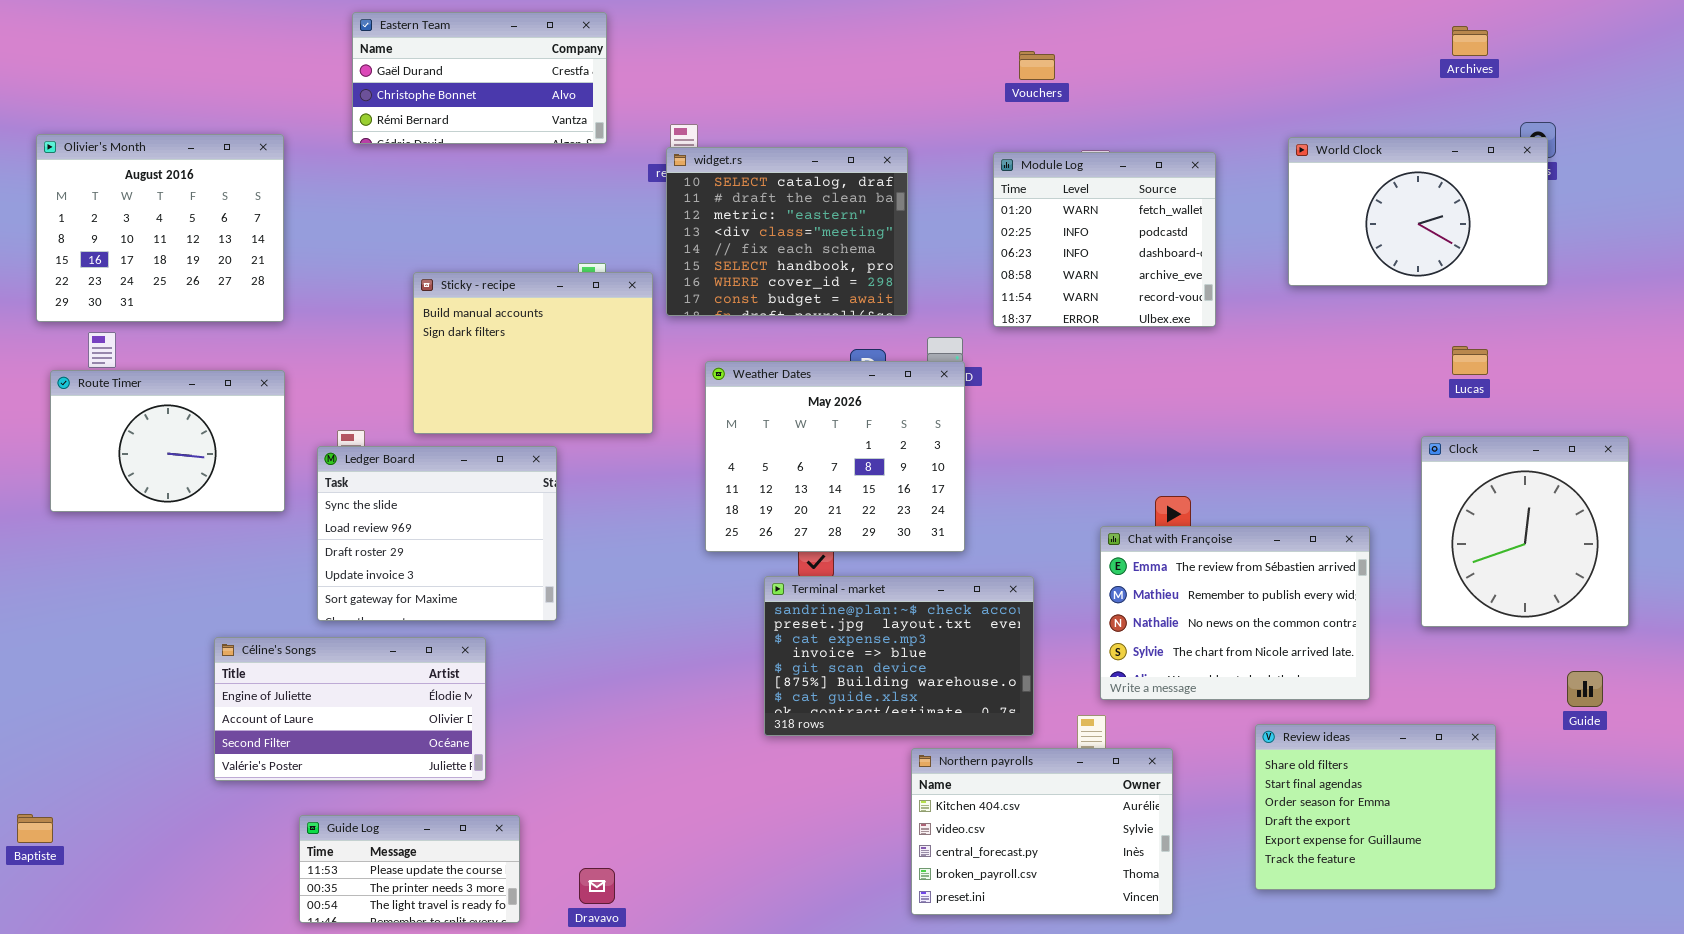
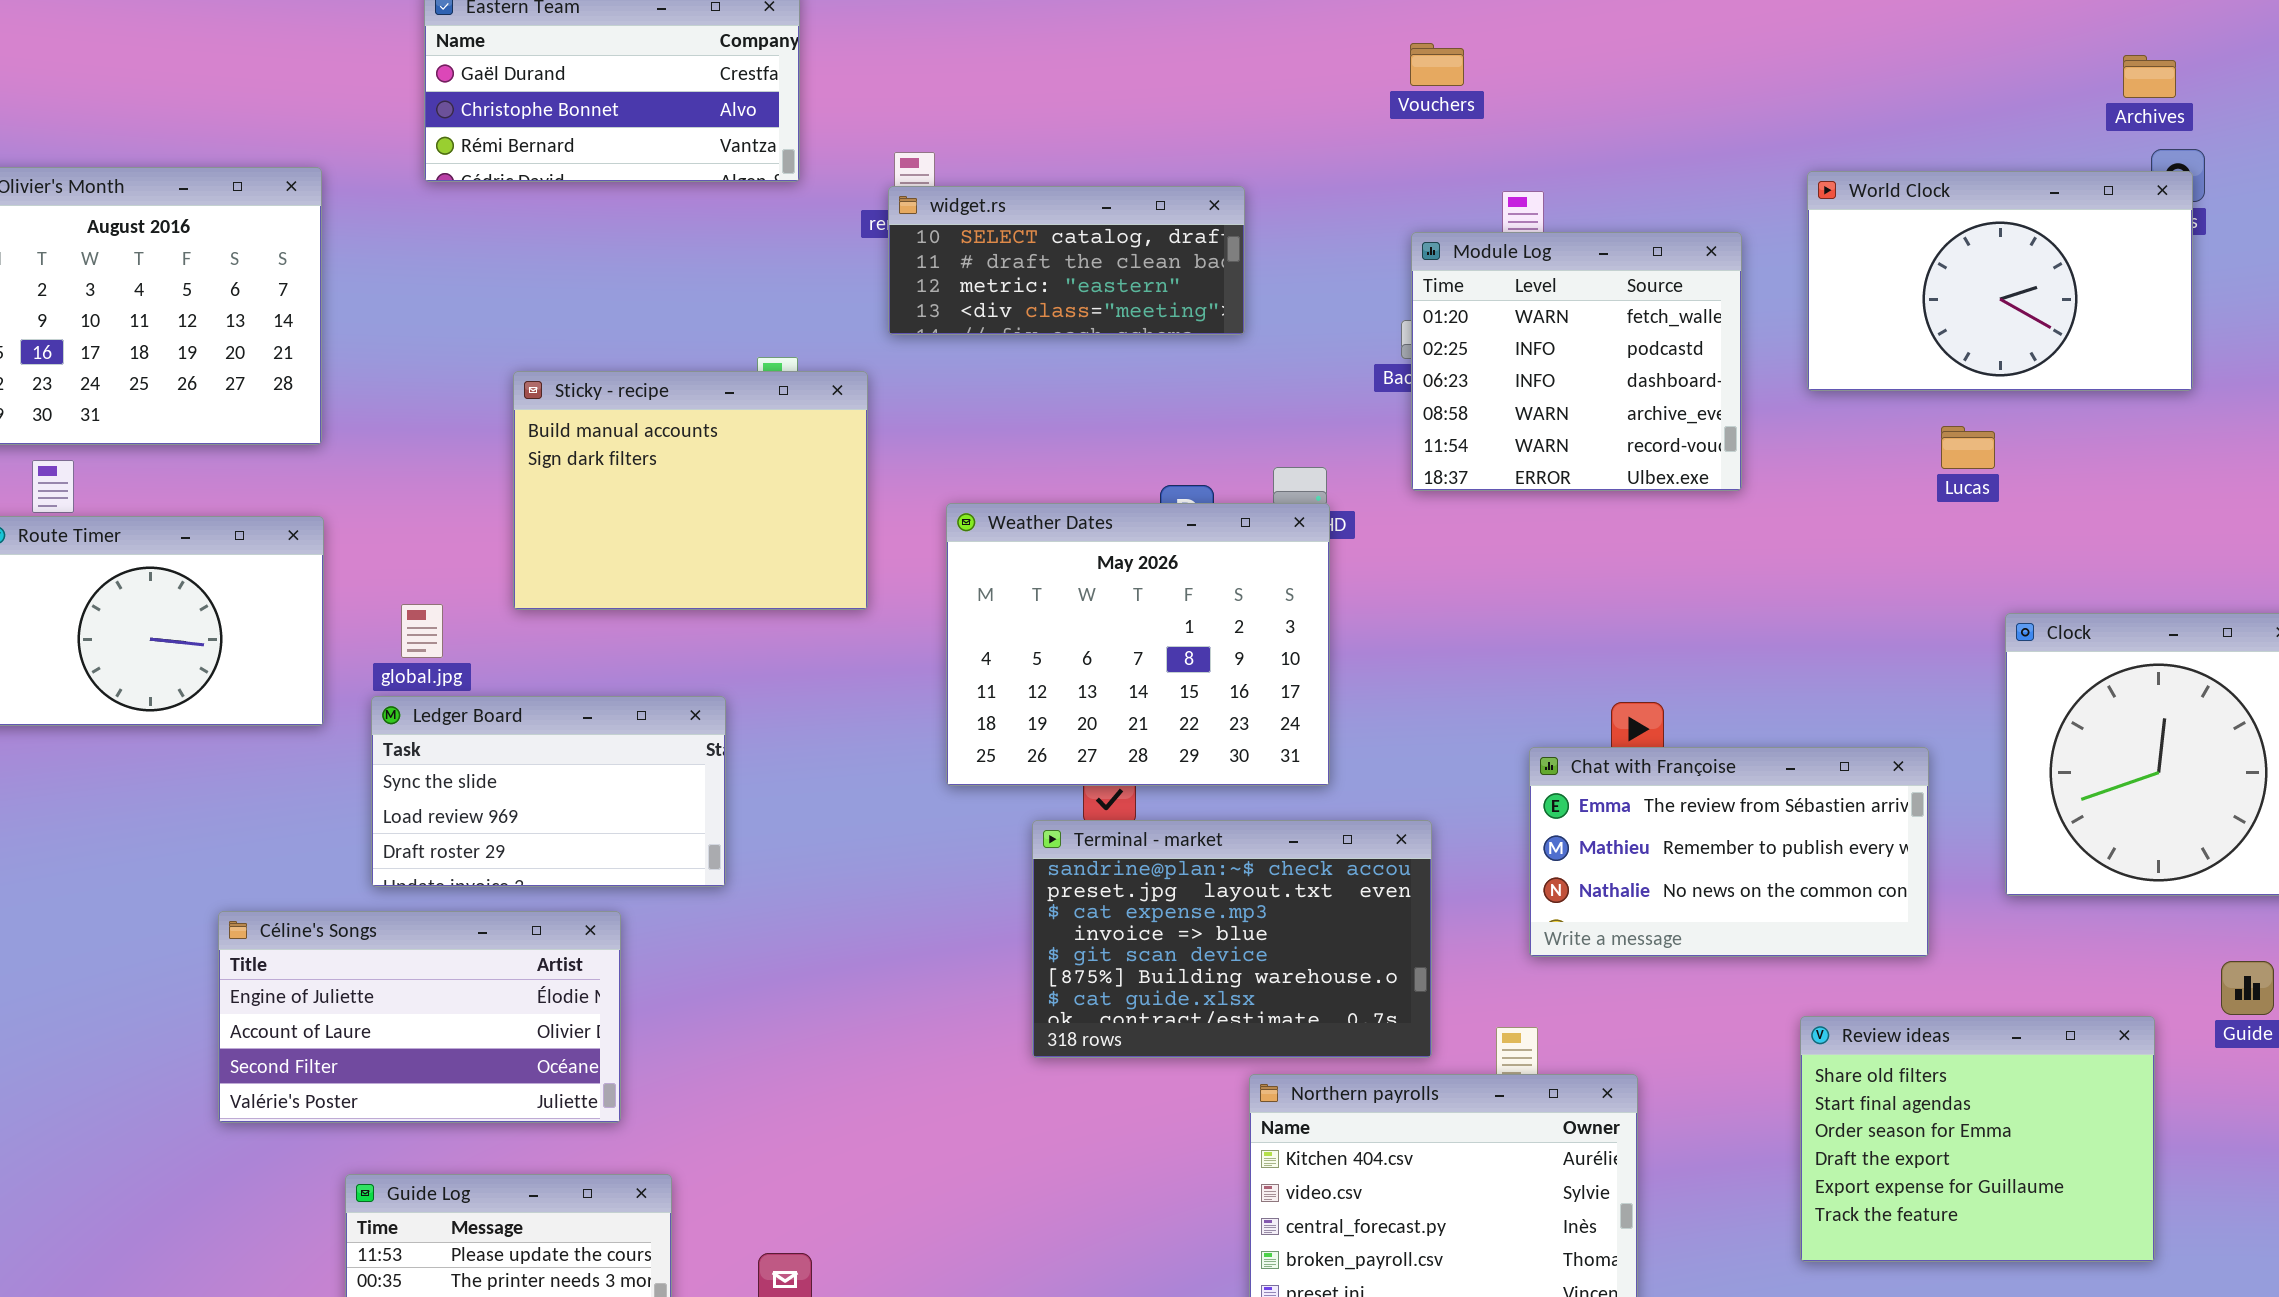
Archives: [1452,26,1488,56] -> [2123,55,2176,98], moved
widget.rs: [666,147,908,316] -> [888,186,1245,335], resized
Module Log: [993,152,1216,327] -> [1411,232,1742,491], moved
Lucas: [1452,346,1488,375] -> [1941,426,1995,469], moved
Ledger Board: [317,446,557,621] -> [371,696,726,887], resized
Chat with Françoise: [1100,526,1370,700] -> [1529,747,1929,957], resized
Review ideas: [1255,724,1496,890] -> [1800,1016,2155,1262], moved

